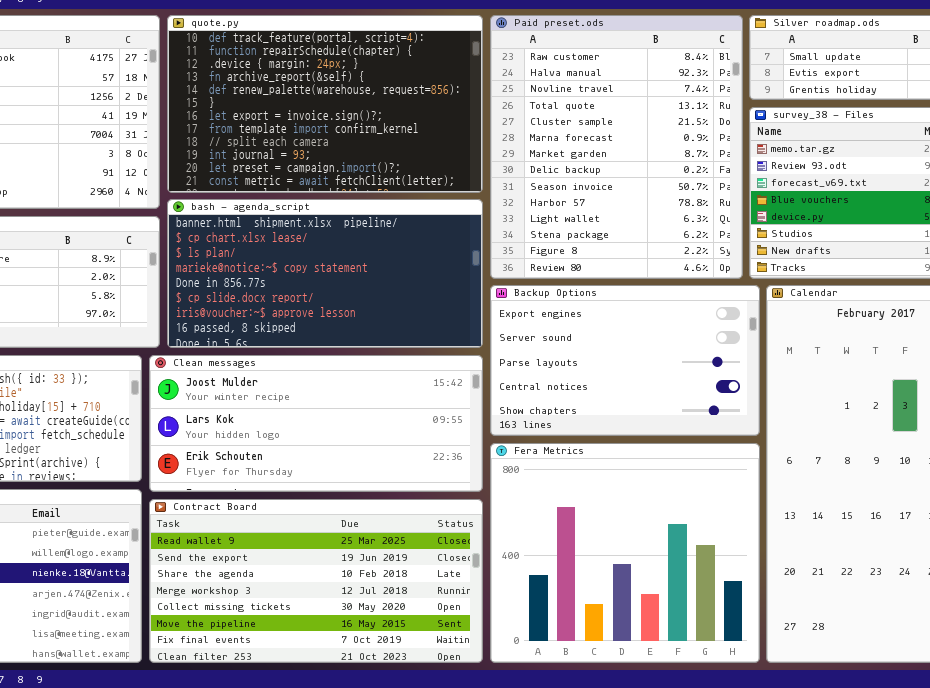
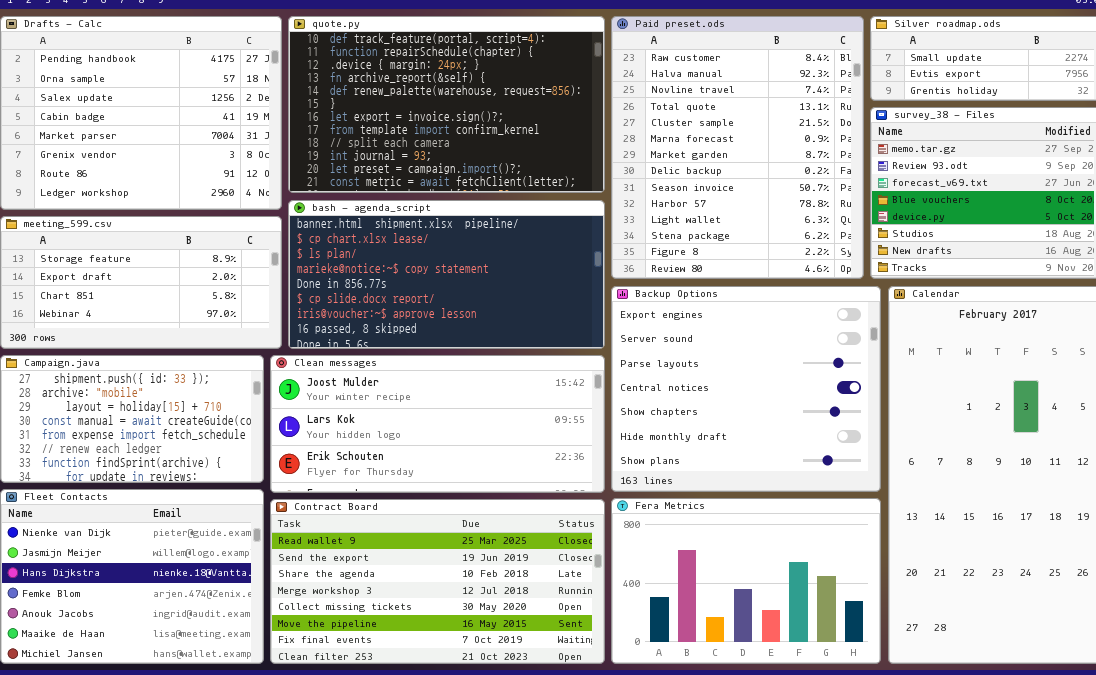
Backup Options: [490,285,760,436] -> [611,286,881,492], resized
Fera Metrics: [490,443,760,663] -> [611,498,881,664], resized

